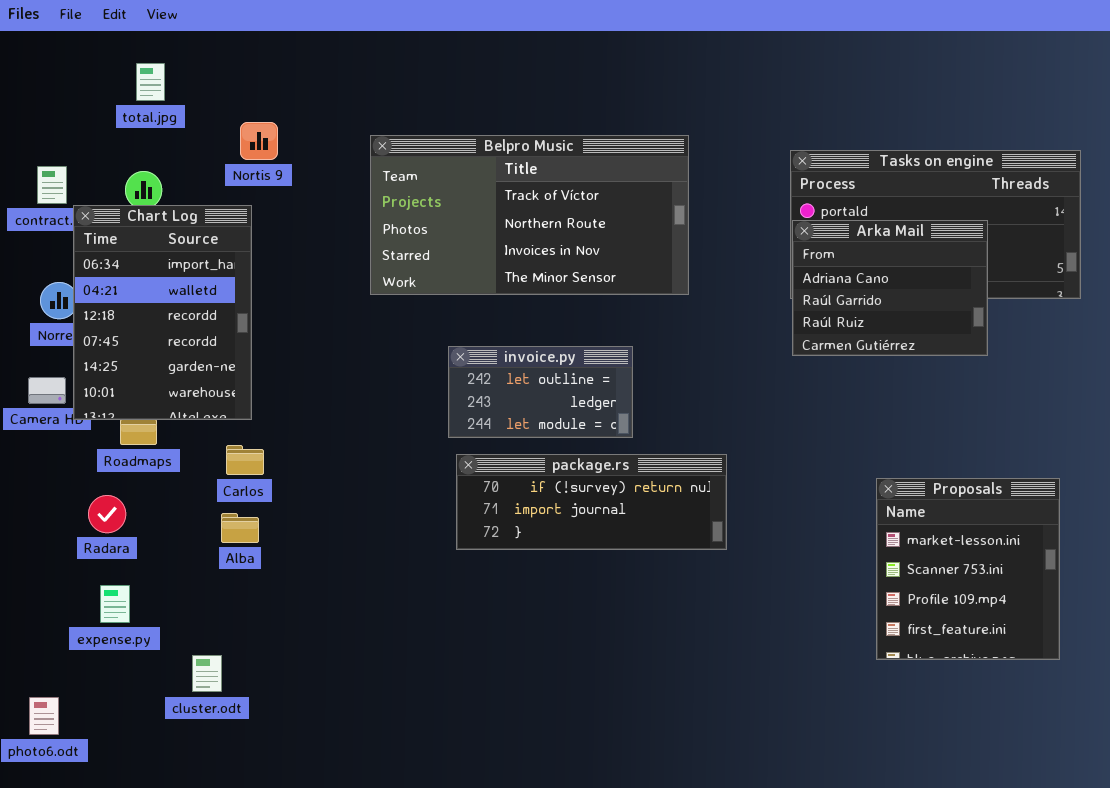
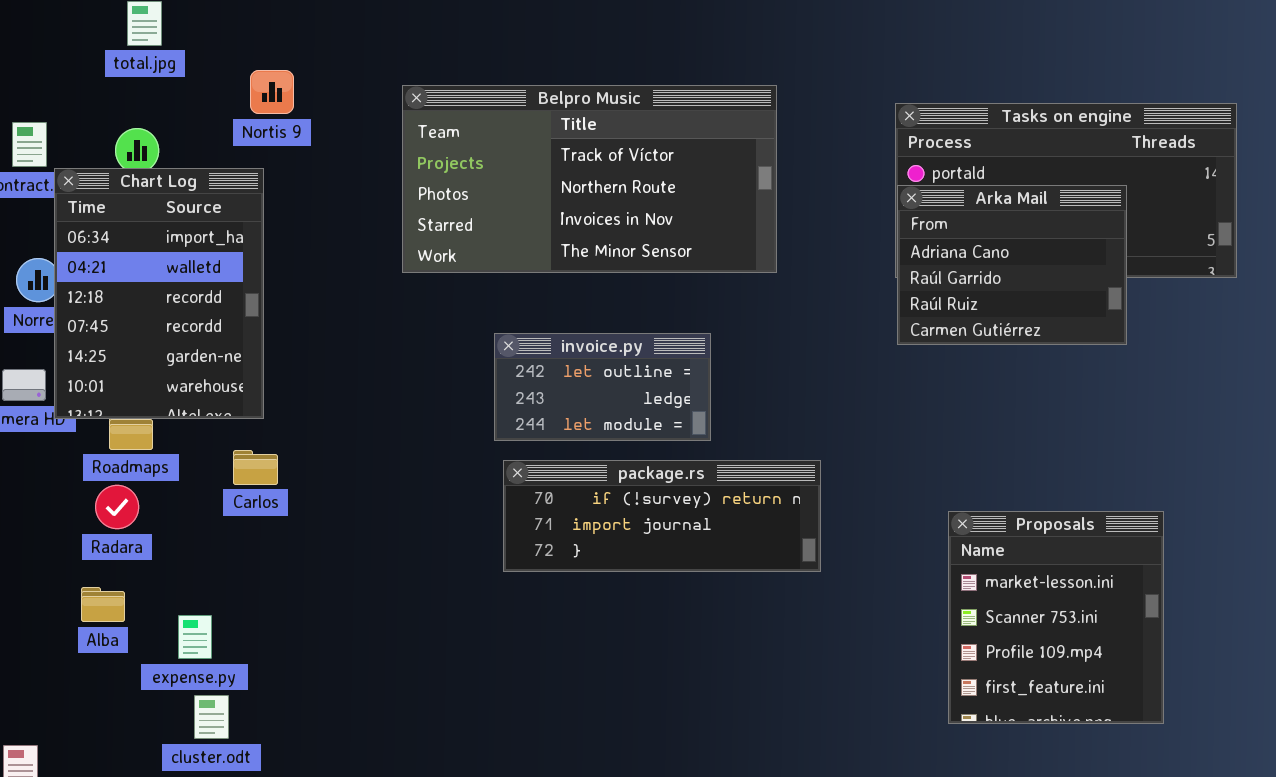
Proposals: [876,478,1060,660] -> [948,511,1164,724], moved
Radara: [88,495,126,533] -> [95,485,139,529], moved
Alba: [221,513,259,543] -> [81,587,125,622], moved
expense.py: [100,585,130,623] -> [178,615,212,659], moved

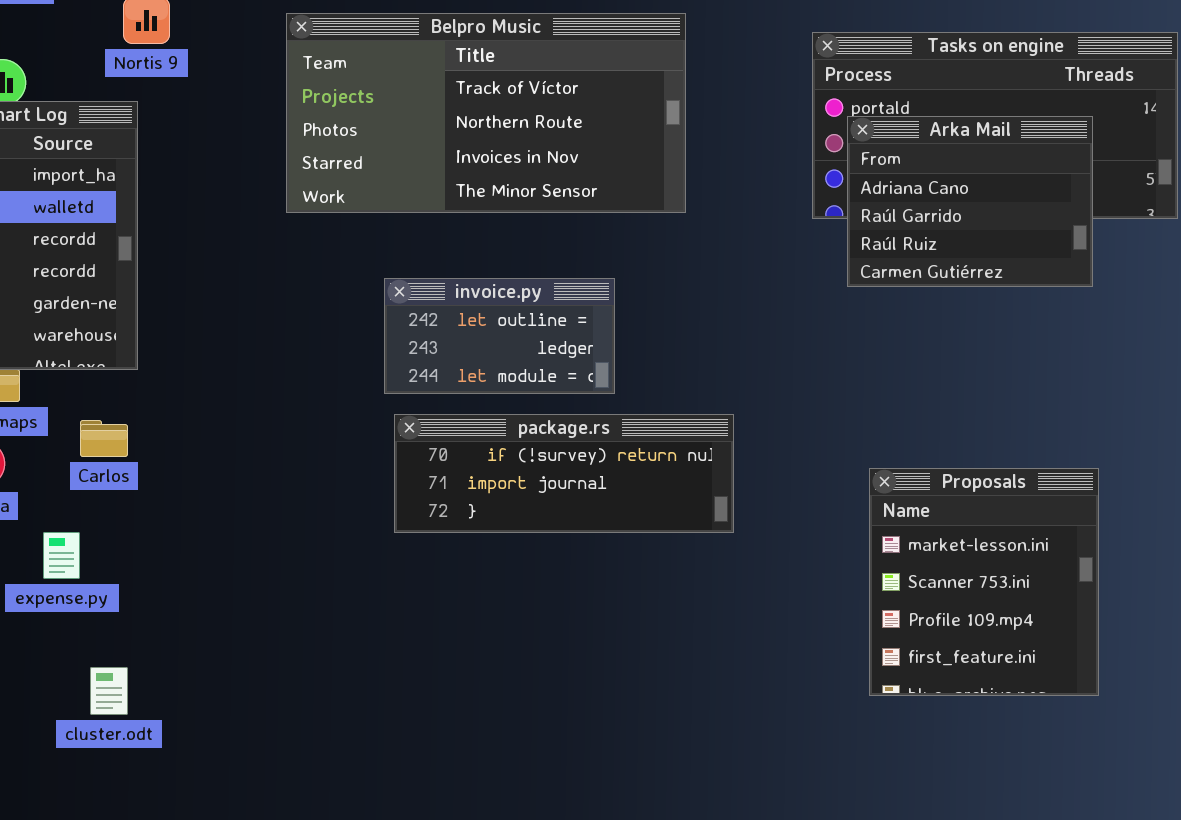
Arka Mail: [897,185,1127,345] -> [847,116,1093,287], moved
Carlos: [233,450,278,485] -> [80,420,128,457], moved
expense.py: [178,615,212,659] -> [43,532,80,579], moved
cluster.odt: [194,695,229,739] -> [90,667,128,715], moved

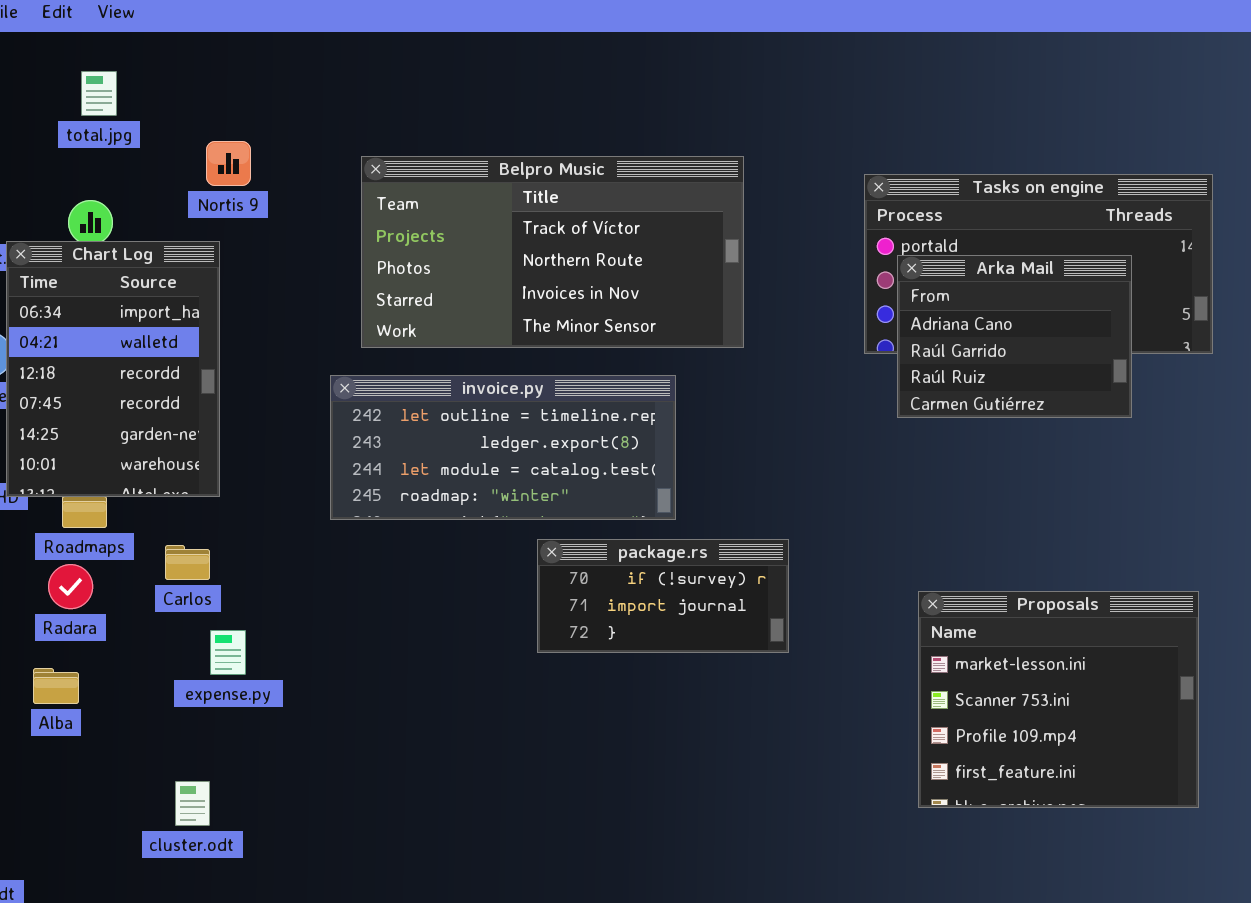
invoice.py: [384,278,615,394] -> [330,375,676,520], resized
package.rs: [394,414,734,533] -> [537,539,789,653], resized
Proposals: [869,468,1099,696] -> [918,591,1199,808], resized
expense.py: [43,532,80,579] -> [210,630,246,675], moved

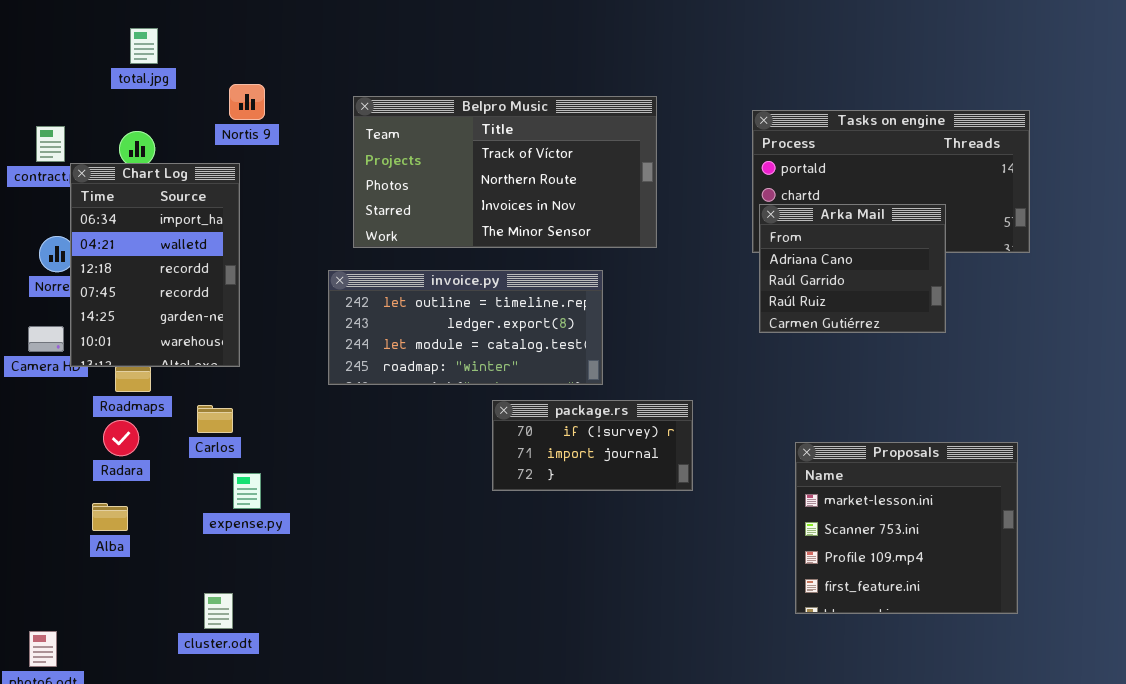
Arka Mail: [897,255,1132,418] -> [759,204,946,333], moved

